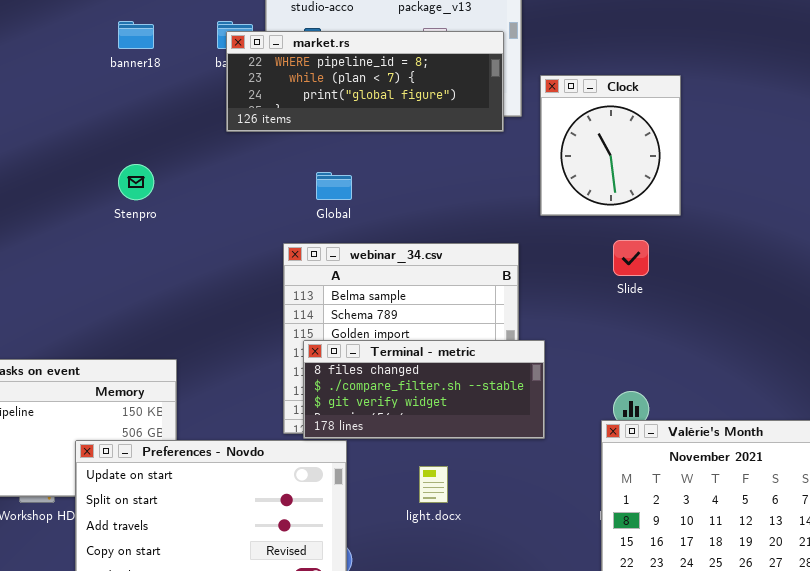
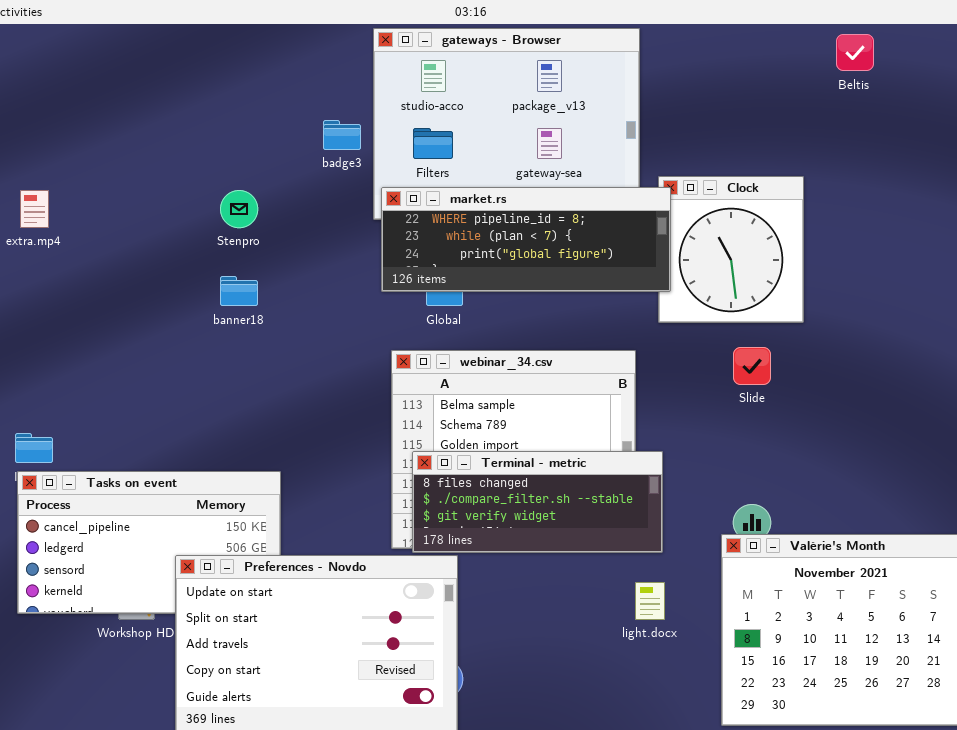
banner18: [118,21,154,49] -> [220,276,258,306], moved
market.rs: [226,31,504,132] -> [381,187,671,292], moved
Stenpro: [118,164,154,200] -> [220,190,258,228], moved
light.docx: [419,466,448,503] -> [635,582,665,620], moved

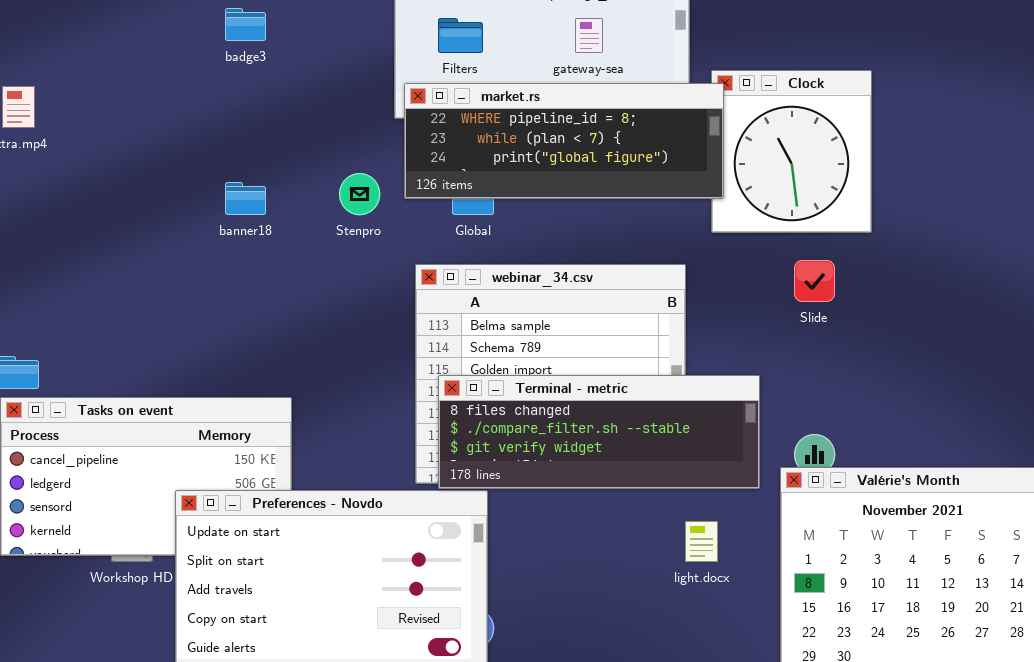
badge3: [323,120,361,150] -> [225,8,266,41], moved
Stenpro: [220,190,258,228] -> [339,173,380,215], moved
Terminal - metric: [412,451,663,553] -> [438,375,760,489], resized

